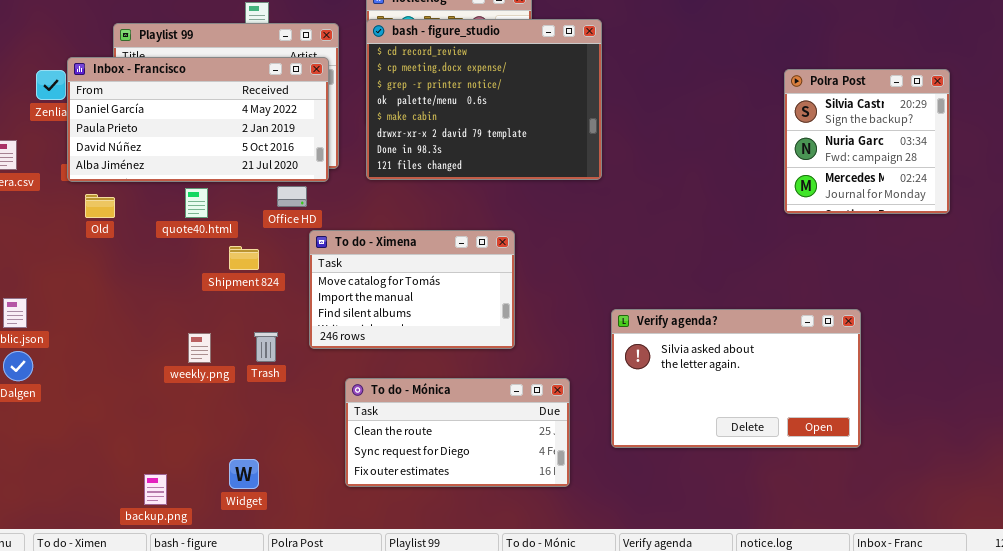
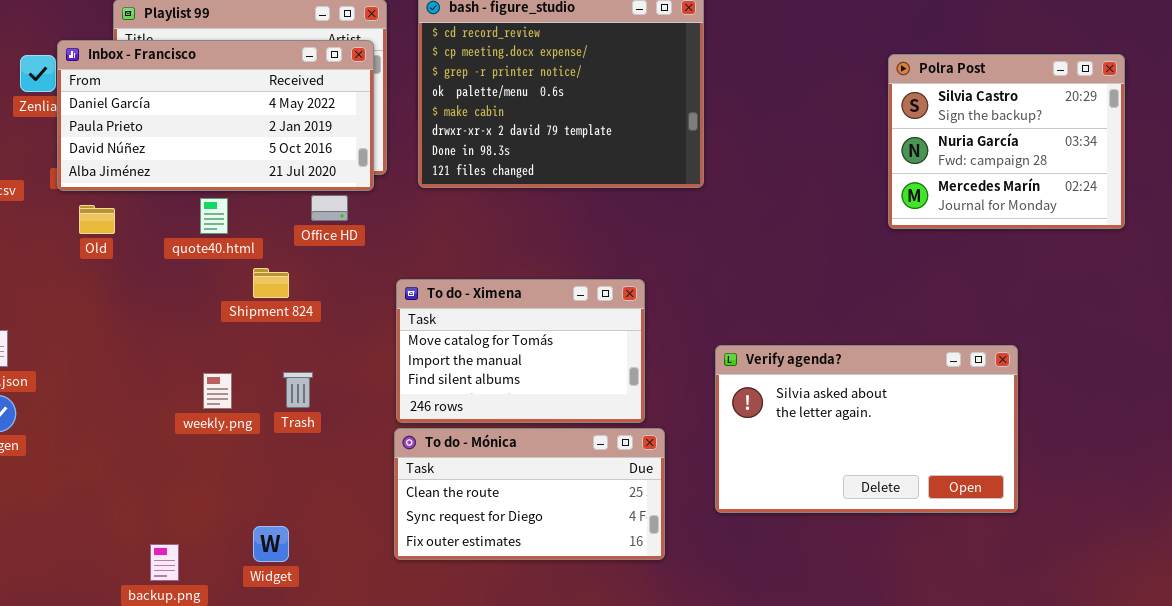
Polra Post: [784,69,950,214] -> [888,54,1125,229], resized
To do - Ximena: [309,230,515,349] -> [396,279,645,423], moved

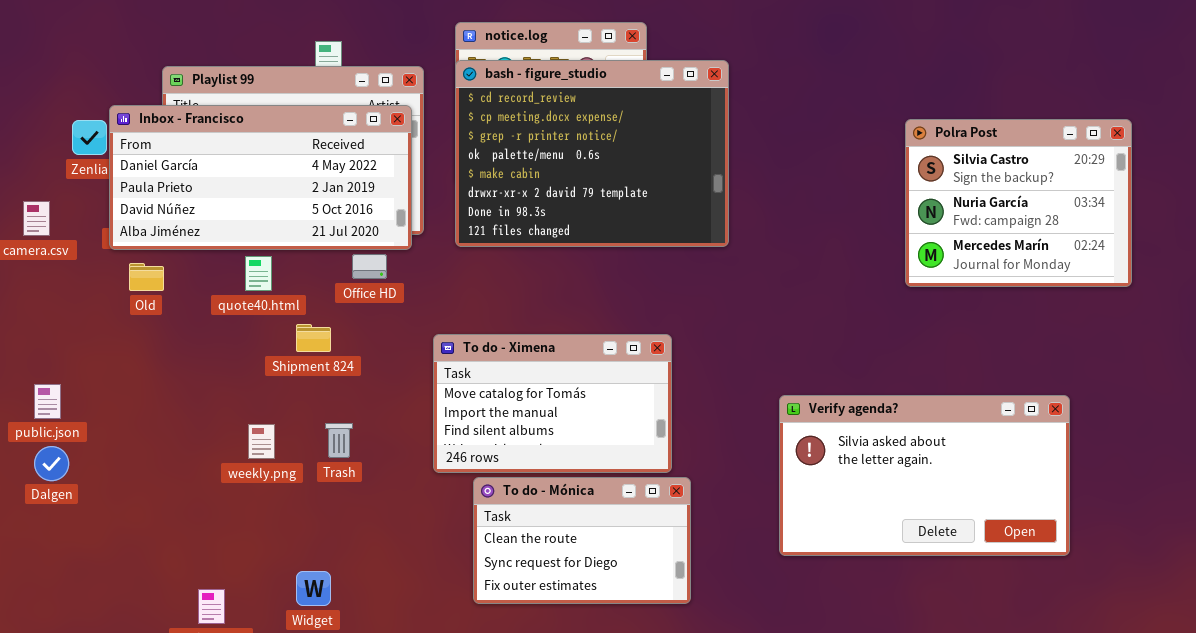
Verify agenda?: [715,345,1018,513] -> [779,395,1070,556], moved
To do - Mónica: [394,428,665,560] -> [473,477,691,604], resized

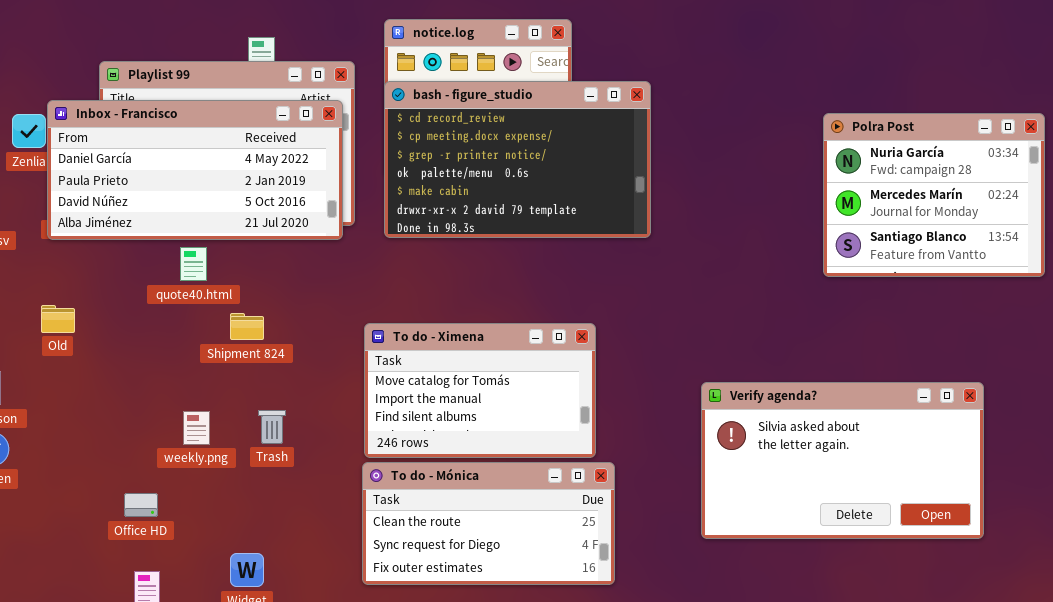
bash - figure_studio: [455,60,729,247] -> [384,81,651,238], resized
Polra Post: [905,119,1132,287] -> [823,113,1045,277], scrolled down 1 row
Office HD: [352,254,387,279] -> [124,493,158,517], moved
Old: [129,263,164,291] -> [41,305,75,333], moved
To do - Mónica: [473,477,691,604] -> [362,462,615,585], resized

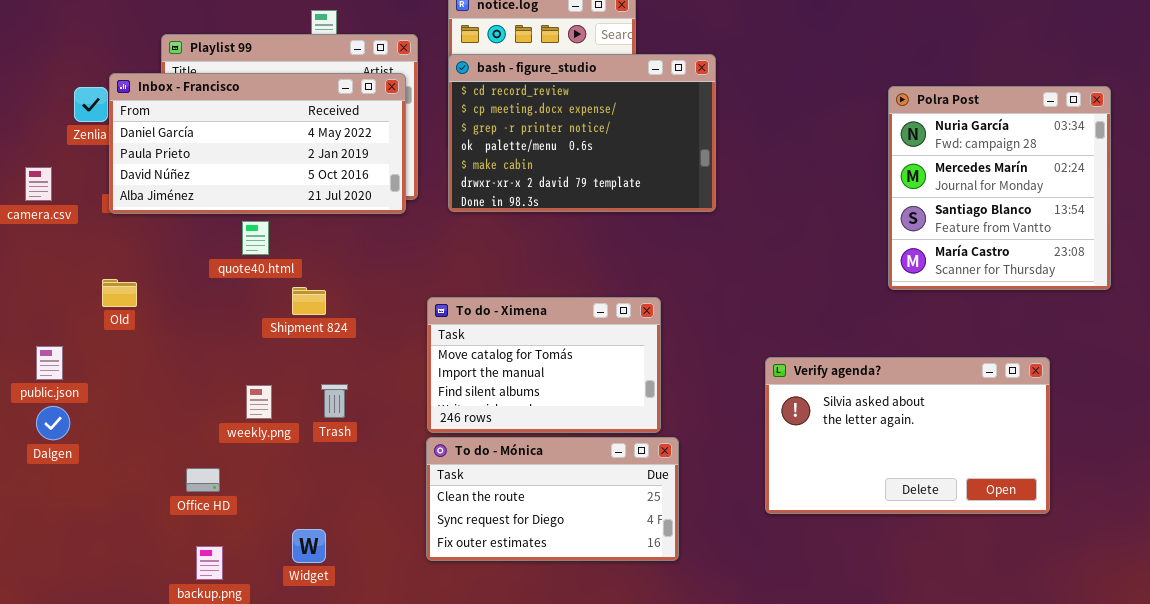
Polra Post: [823,113,1045,277] -> [888,86,1111,290], resized

